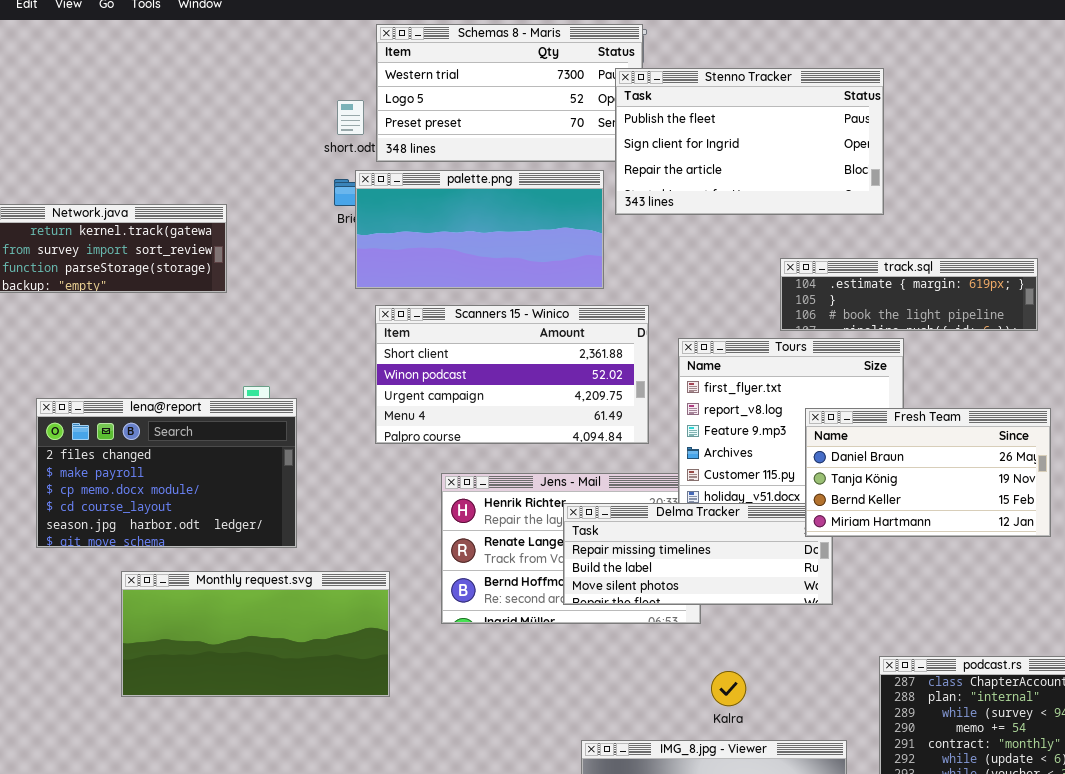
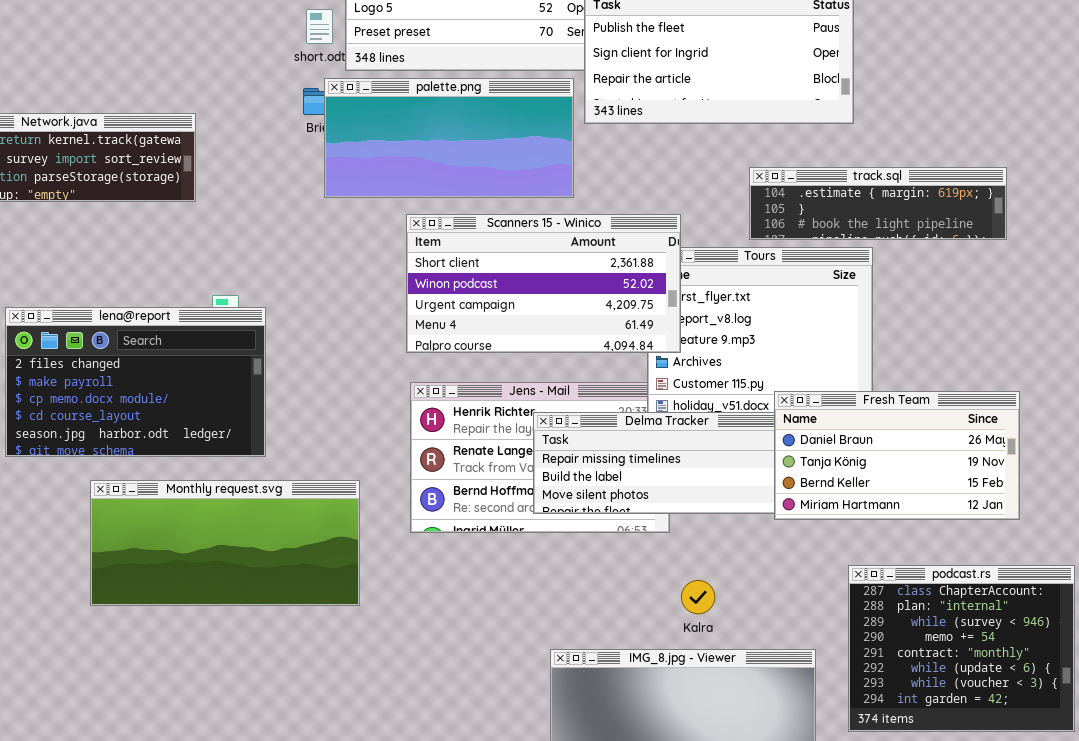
Scanners 15 - Winico: [375,305,649,444] -> [406,214,681,353], moved
Fresh Team: [805,408,1051,537] -> [774,391,1020,520], moved

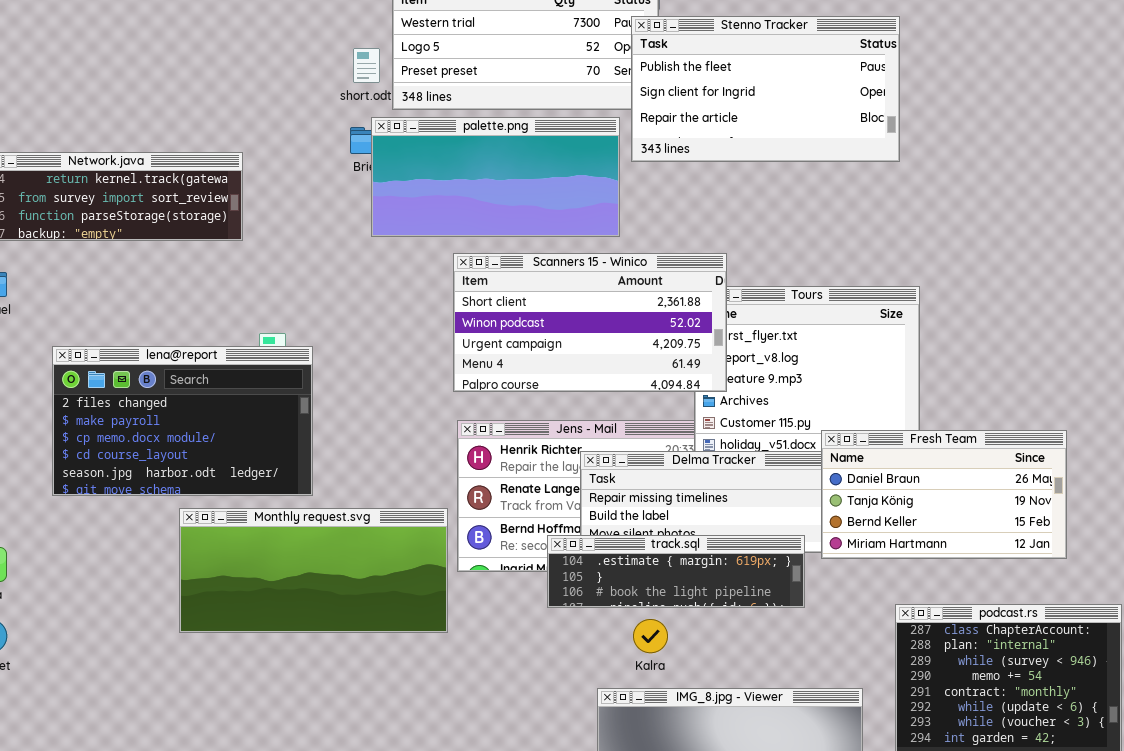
track.sql: [749,167,1007,240] -> [547,535,805,608], moved
Monthly request.svg: [90,480,360,606] -> [179,508,448,633], moved
Kalra: [681,580,715,614] -> [633,619,668,653], moved

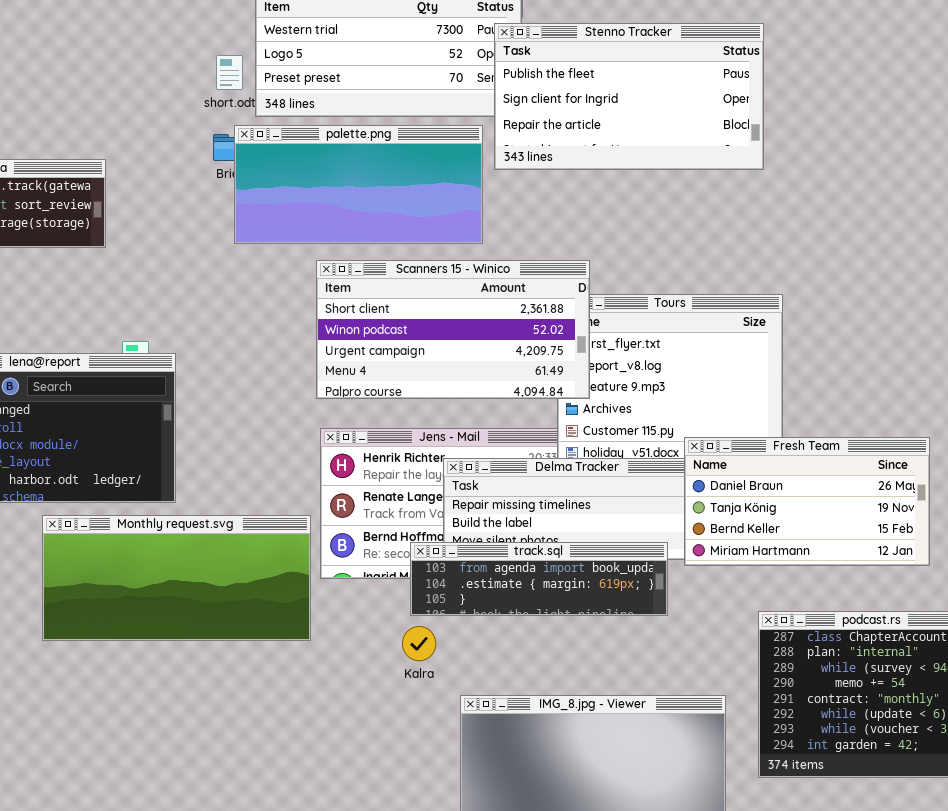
track.sql: [547,535,805,608] -> [410,542,668,616], scrolled up 1 row
Kalra: [633,619,668,653] -> [402,626,436,661], moved

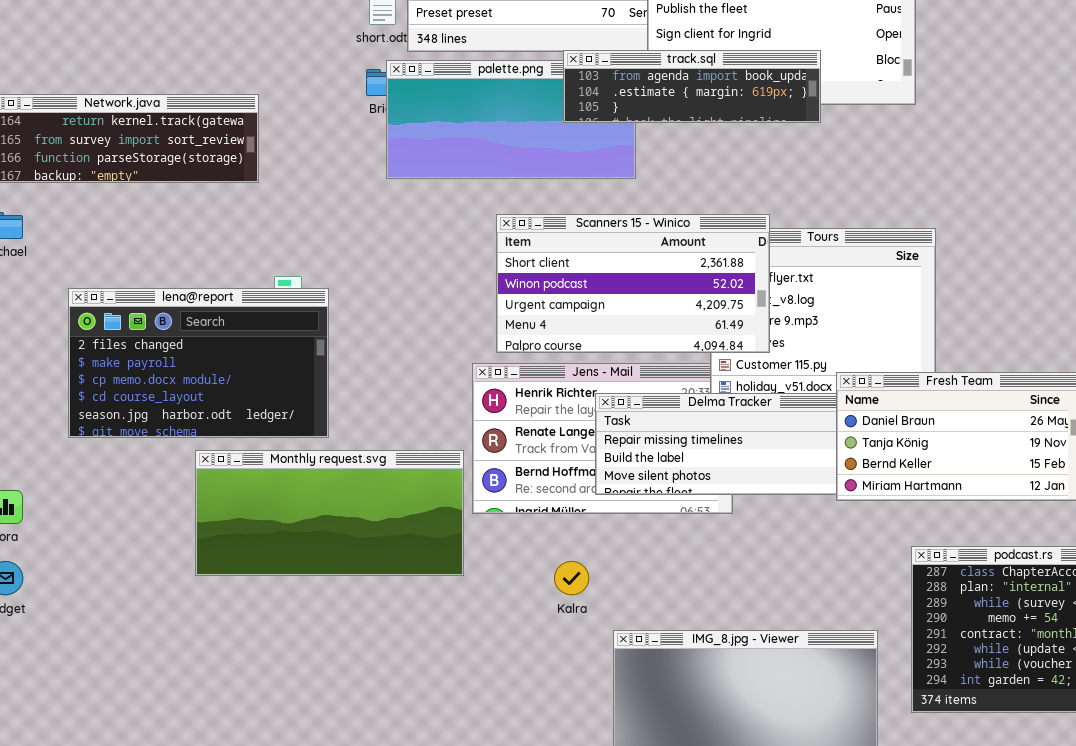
Scanners 15 - Winico: [316,260,590,399] -> [496,214,770,353], moved
track.sql: [410,542,668,616] -> [563,50,821,123], moved

